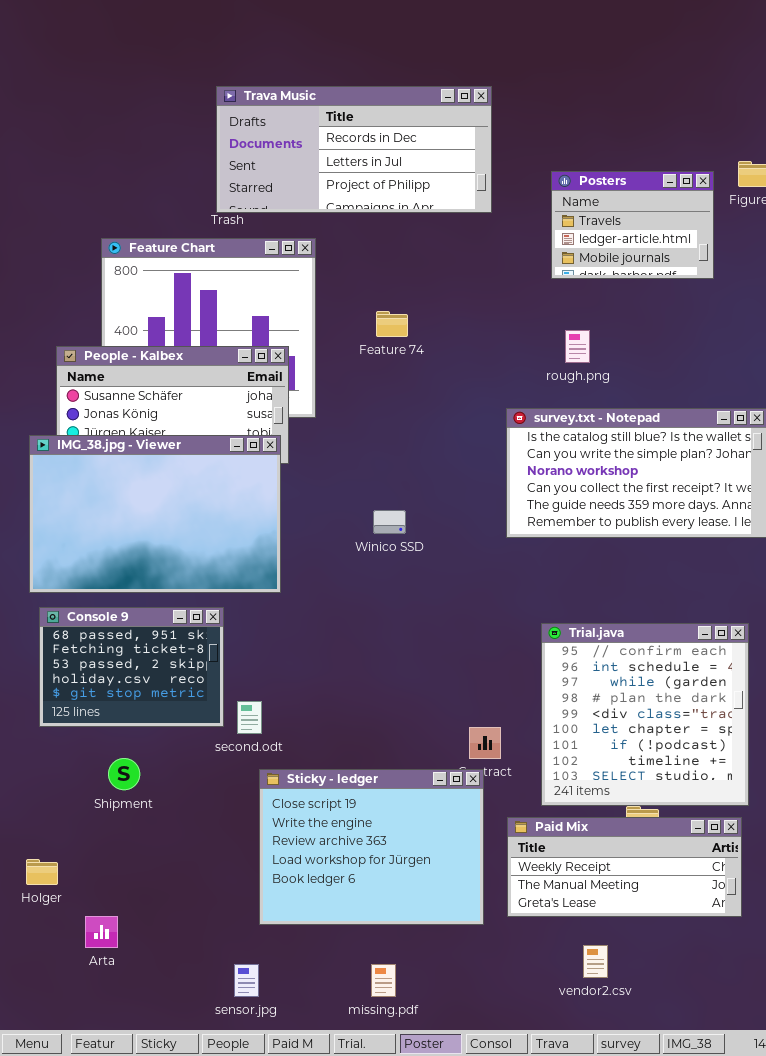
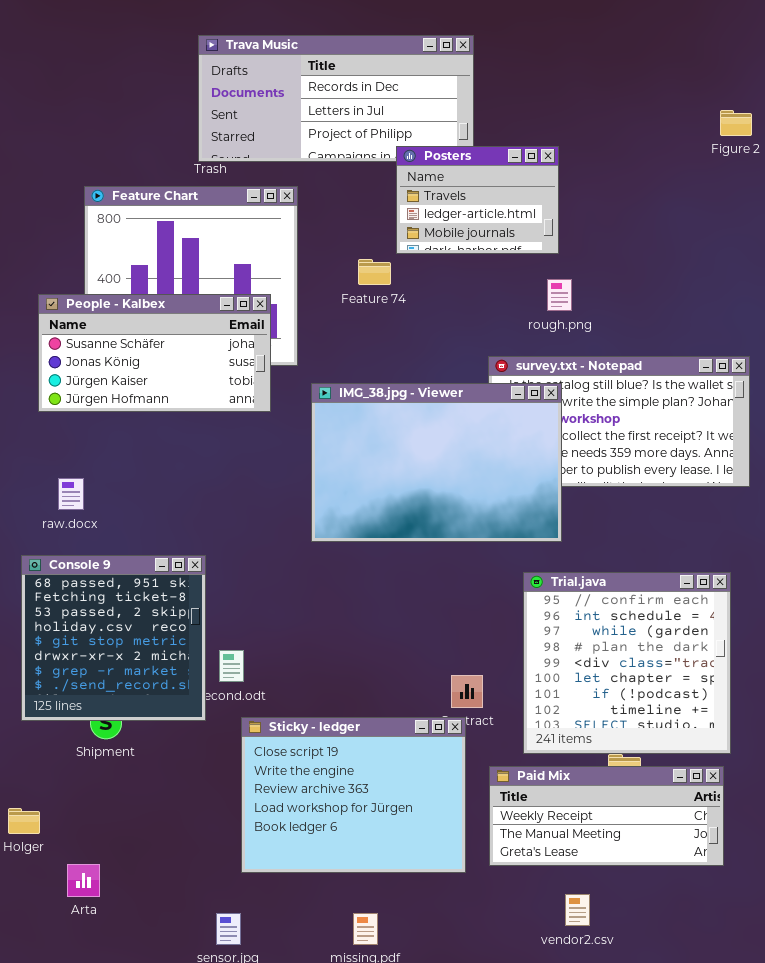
Posters: [551,171,714,279] -> [396,146,559,254], moved
IMG_38.jpg - Viewer: [29,435,281,593] -> [311,383,562,542], moved
Console 9: [39,607,224,727] -> [21,555,206,721], resized

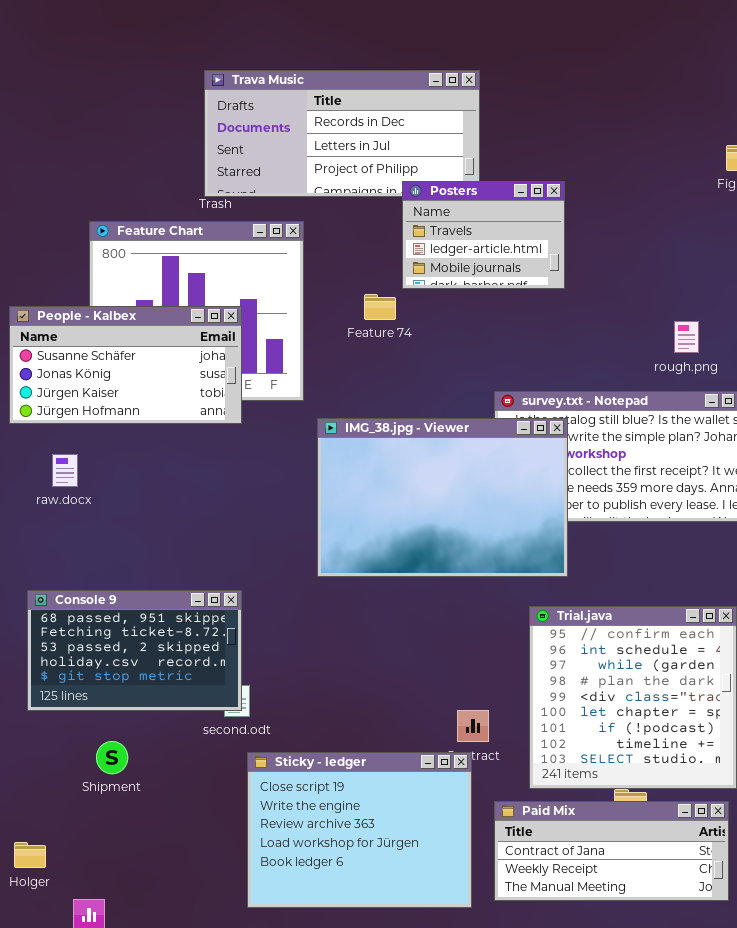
rough.png: [547,279,572,311] -> [674,321,699,353], moved
People - Kalbex: [38,294,271,412] -> [9,306,242,424], moved
raw.docx: [58,478,84,510] -> [52,454,78,487], moved
Console 9: [21,555,206,721] -> [27,590,242,711], resized
Paid Mix: [489,766,724,866] -> [494,801,729,901], scrolled up 1 row

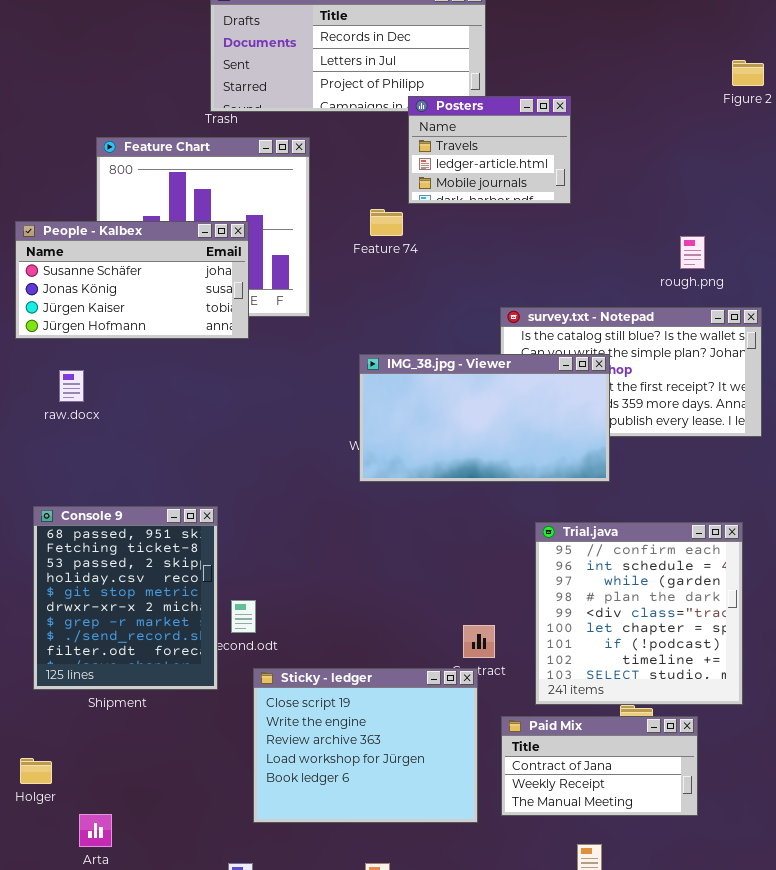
IMG_38.jpg - Viewer: [317,418,568,577] -> [359,354,610,482], moved, resized
Console 9: [27,590,242,711] -> [33,506,218,690], resized
Paid Mix: [494,801,729,901] -> [501,716,698,816], resized

